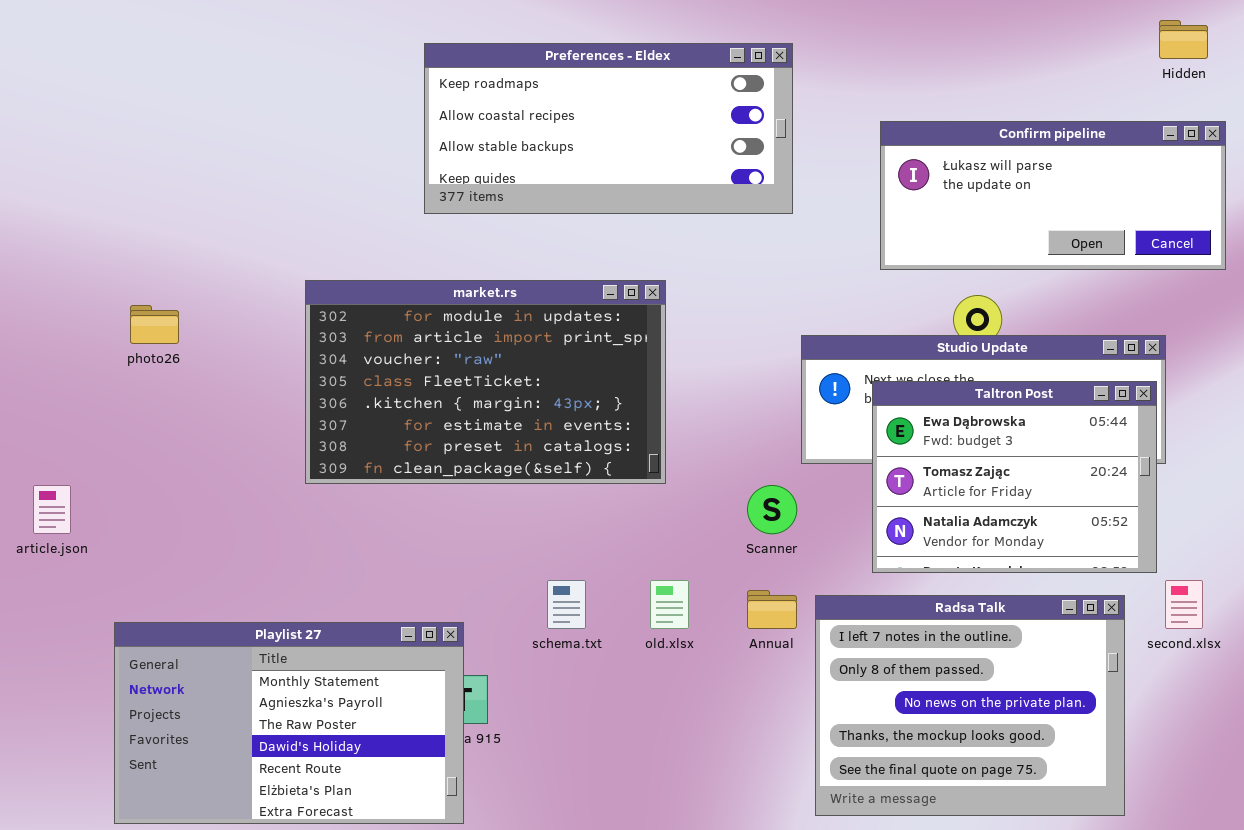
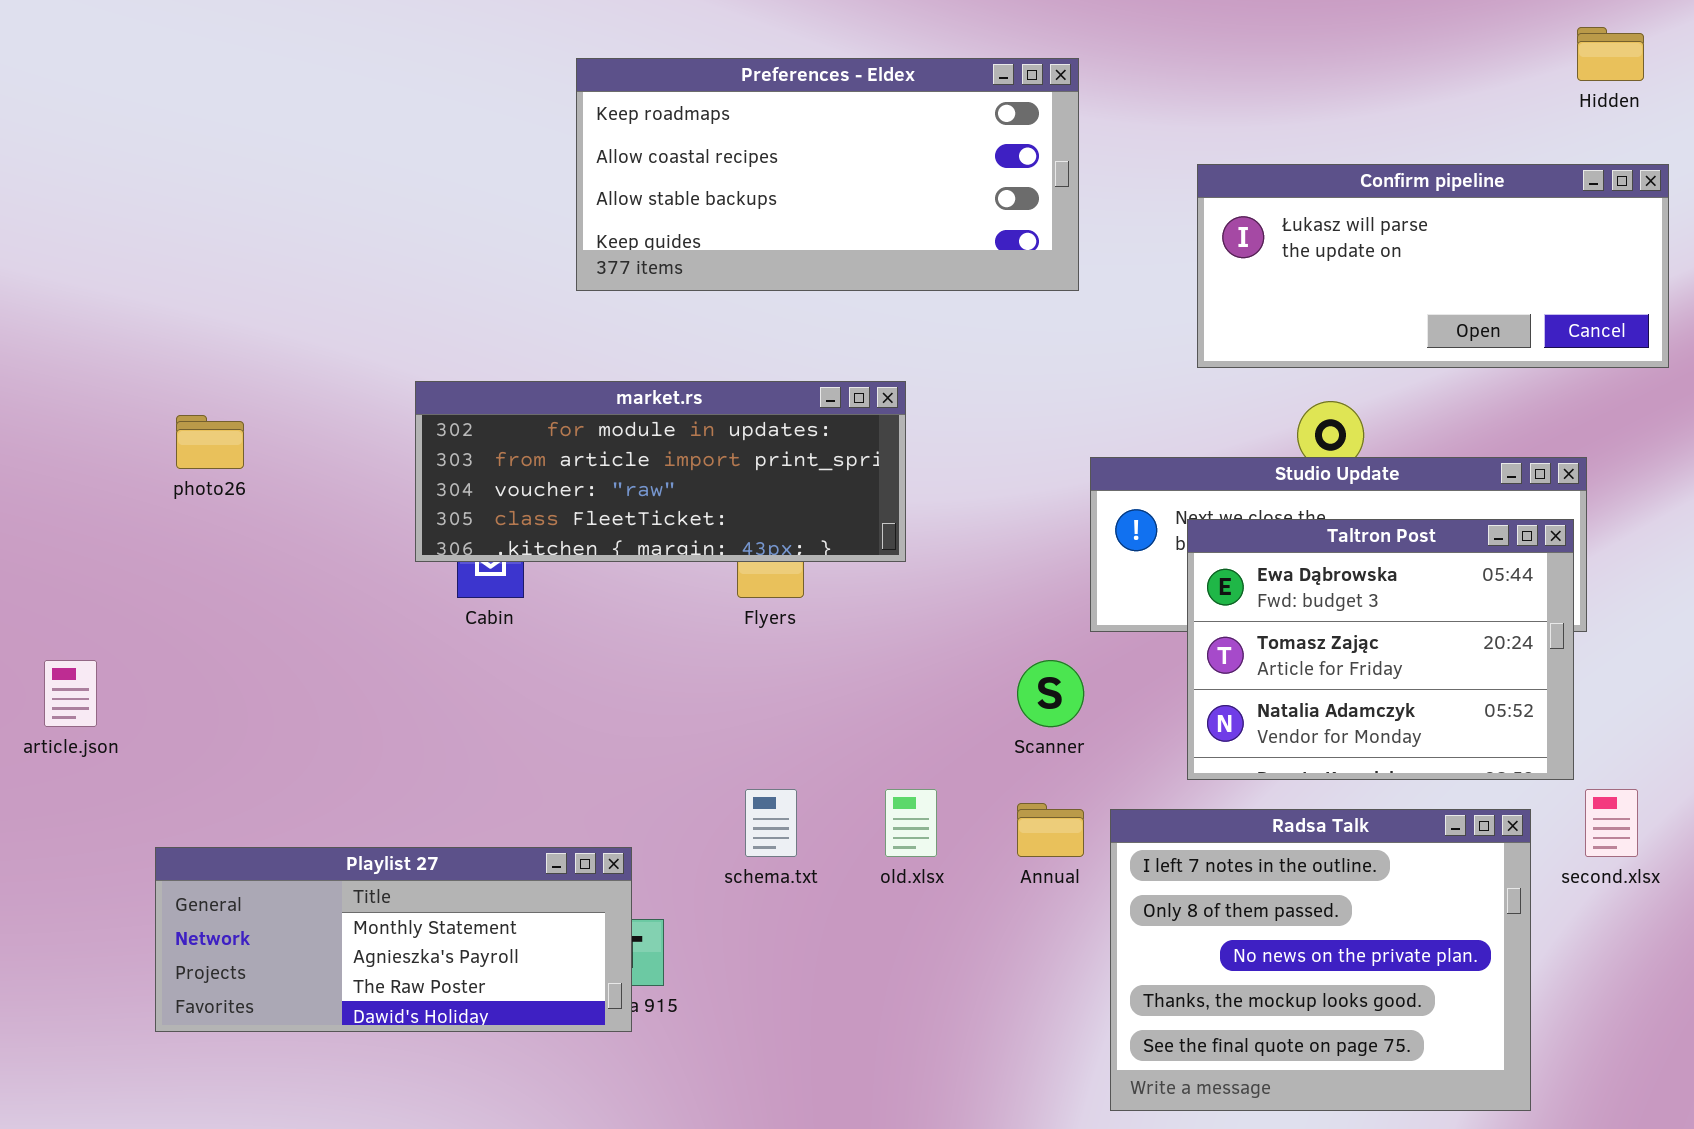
market.rs: [305,280,666,484] -> [415,381,906,562], resized
Playlist 27: [114,622,464,824] -> [155,847,632,1032], resized

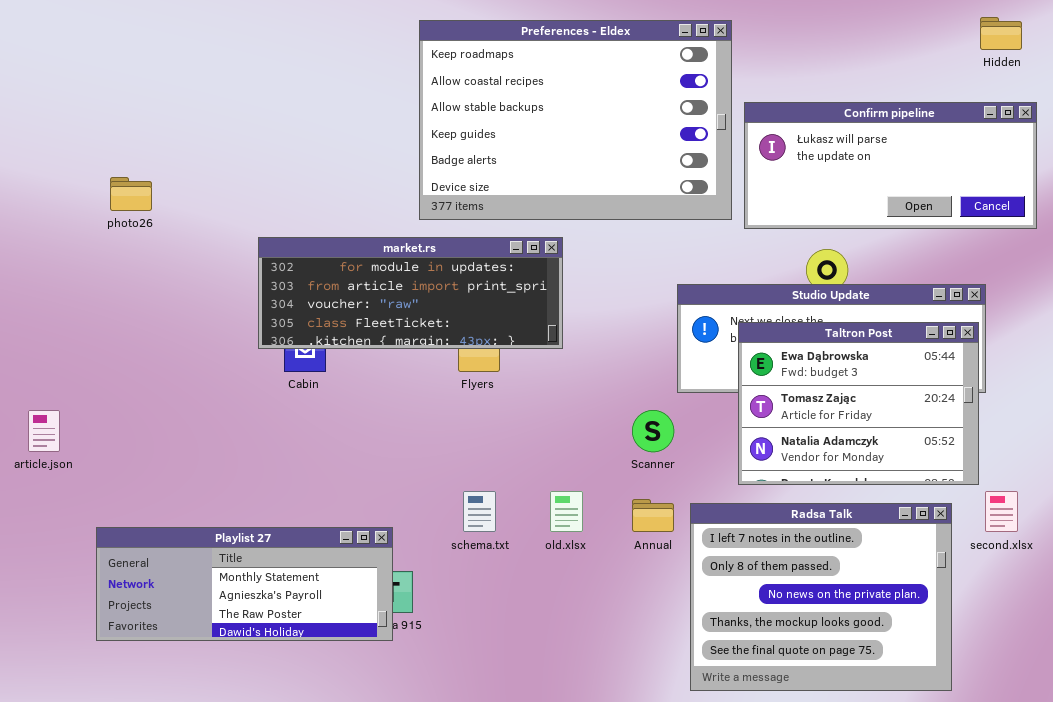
Preferences - Eldex: [576,58,1079,291] -> [419,20,732,220], moved, resized
photo26: [176,415,244,469] -> [110,177,152,211], moved

